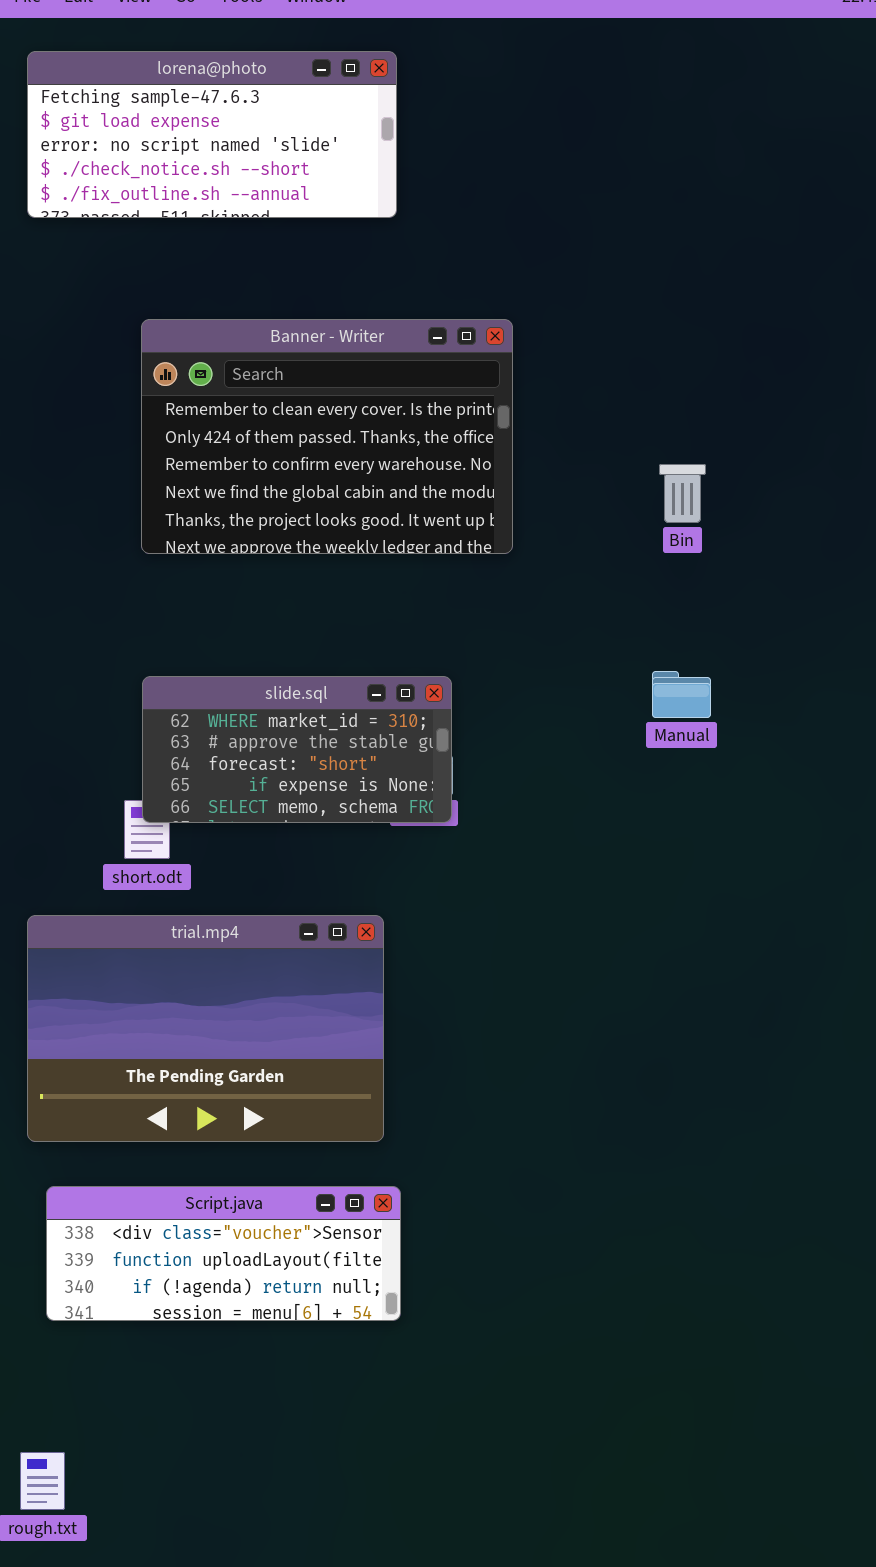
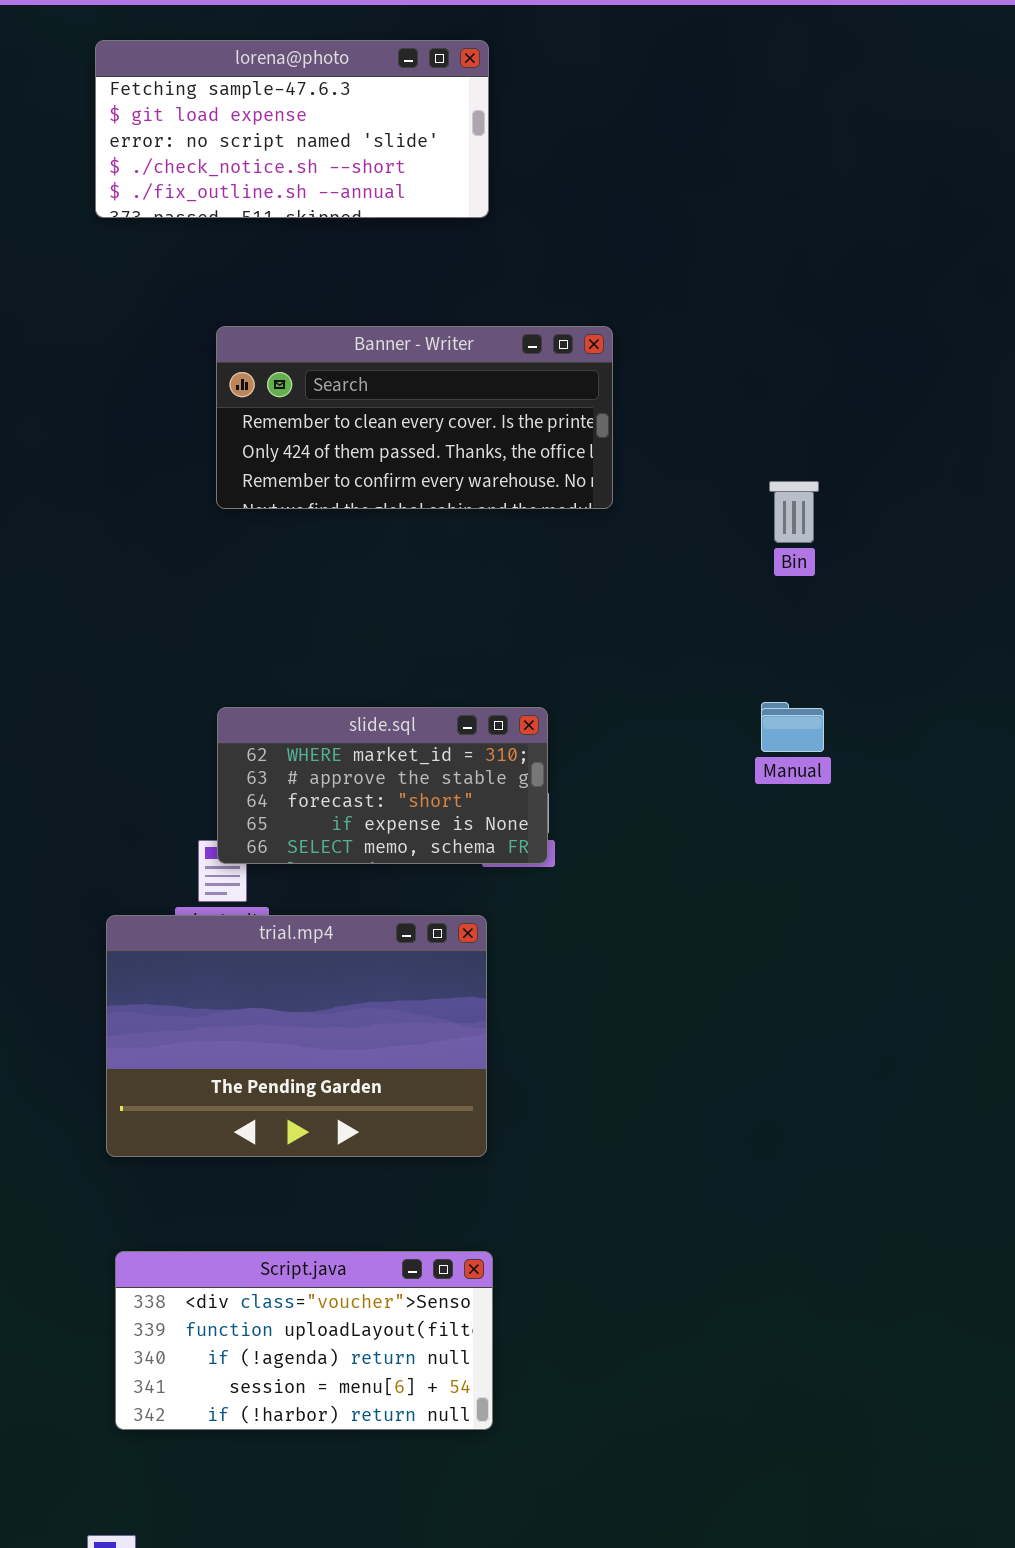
Banner - Writer: [141,319,513,554] -> [216,326,613,509], resized
trial.mp4: [27,915,384,1142] -> [106,915,487,1157], moved
Script.java: [46,1186,401,1321] -> [115,1251,493,1430], resized

